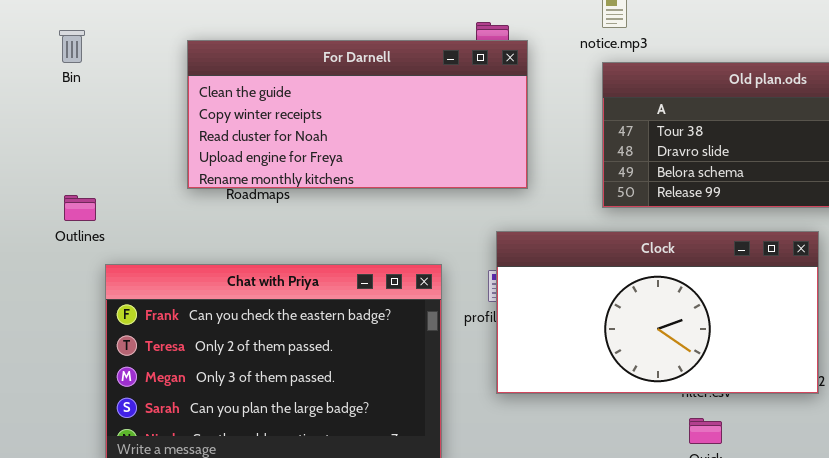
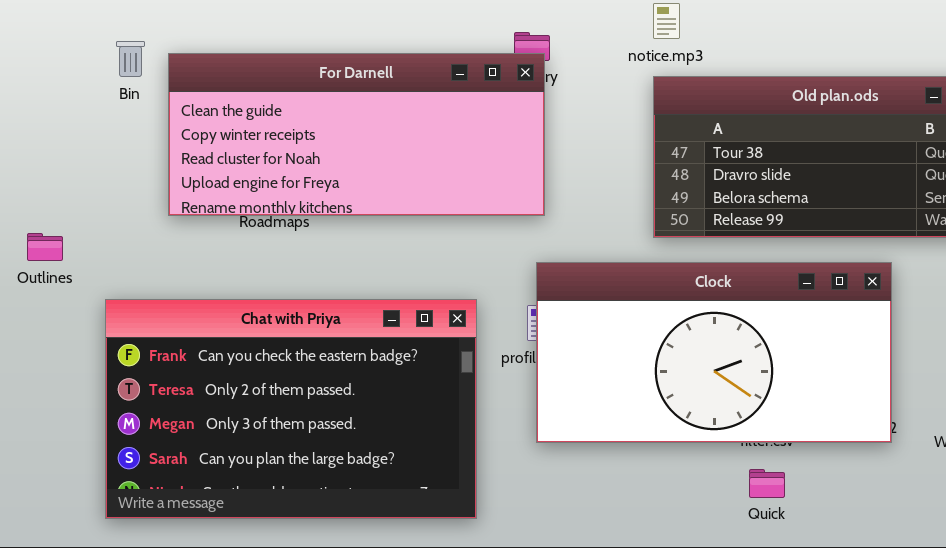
Bin: [59,30,85,63] -> [116,41,145,77], moved
For Darnell: [187,40,528,189] -> [168,53,545,216], moved
Outlines: [64,195,96,221] -> [27,233,63,261], moved

